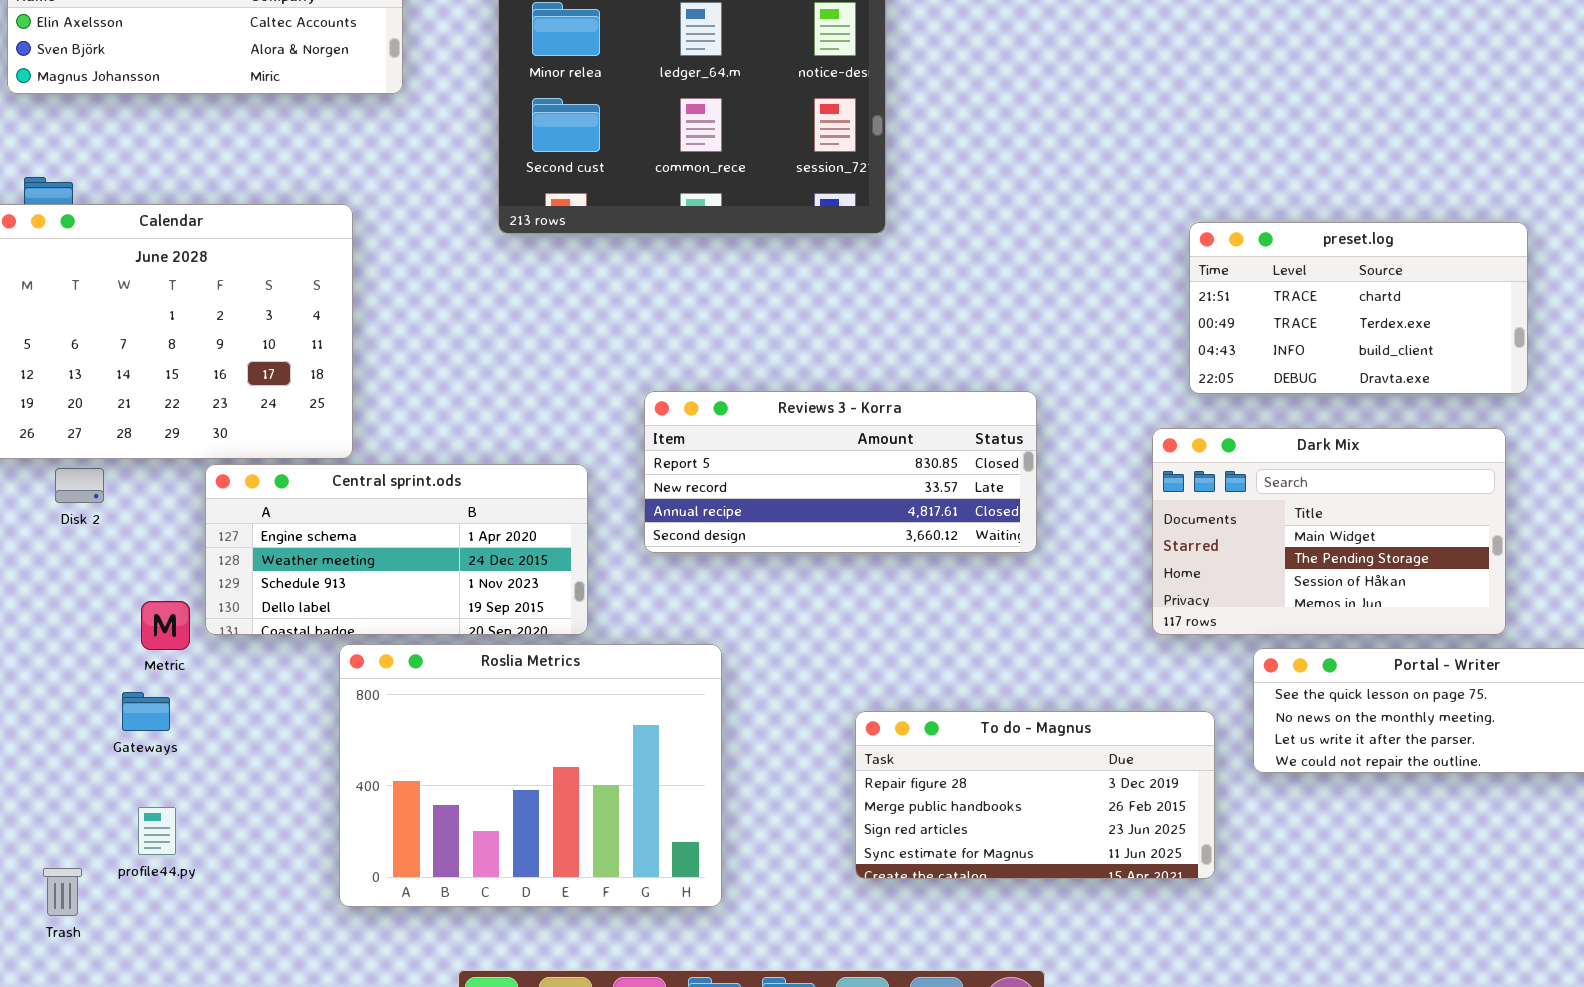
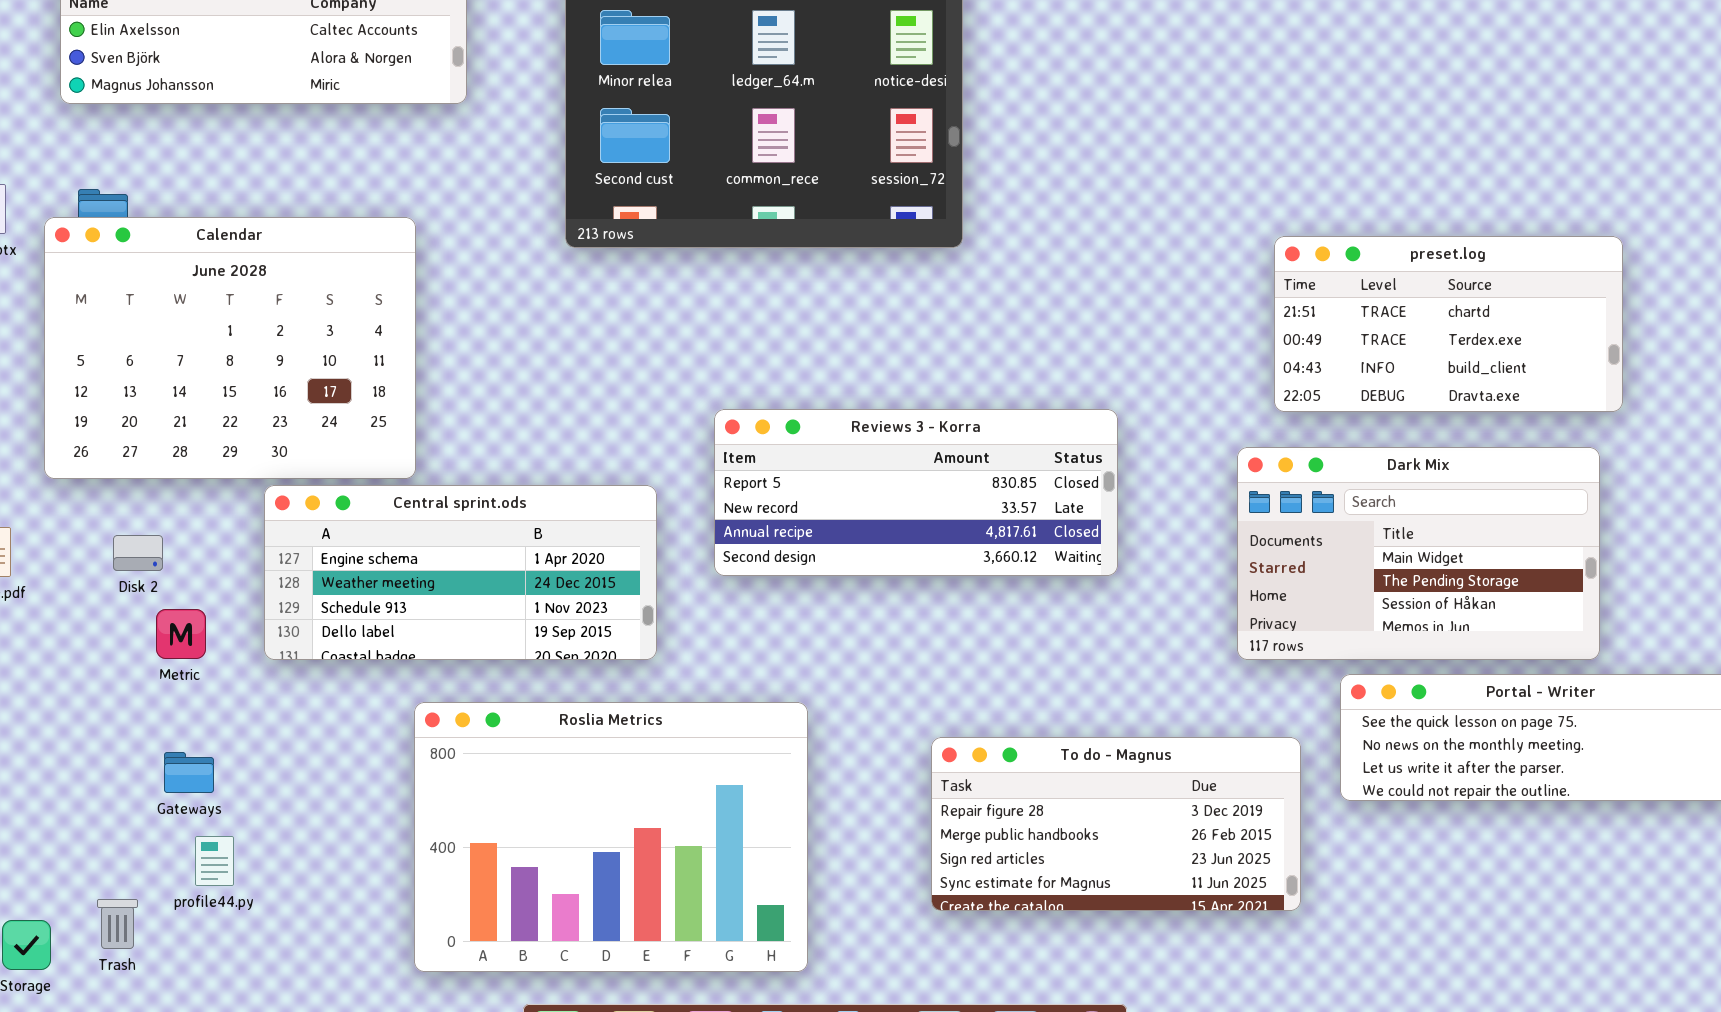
Disk 2: [55,468,104,503] -> [113,535,163,571], moved
Metric: [141,601,190,650] -> [156,609,206,659], moved
Roslia Metrics: [339,644,722,907] -> [414,702,808,972], moved
Gateways: [122,692,170,731] -> [164,752,214,793], moved

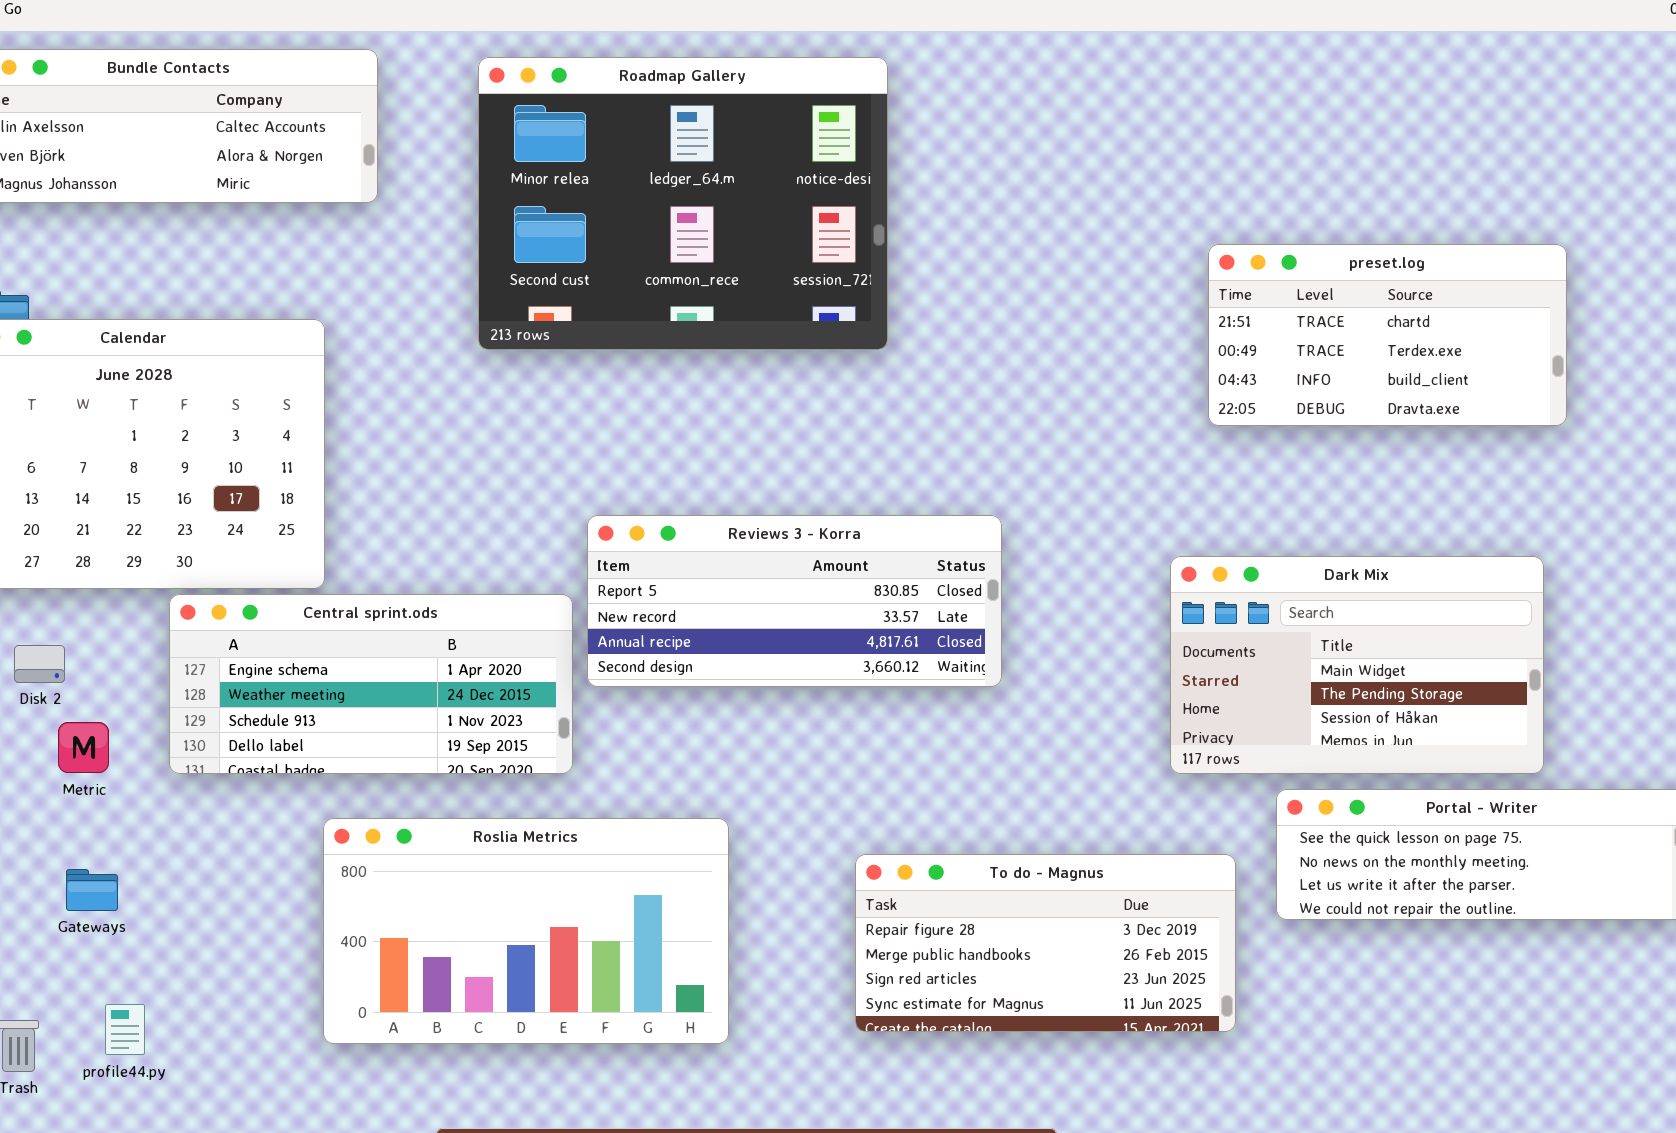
preset.log: [1274,236,1623,412] -> [1208,244,1567,426], moved
Reviews 3 - Korra: [714,409,1118,576] -> [587,515,1002,687], moved
Roslia Metrics: [414,702,808,972] -> [323,818,729,1044], resized
profile44.py: [195,836,234,886] -> [105,1004,145,1055], moved

